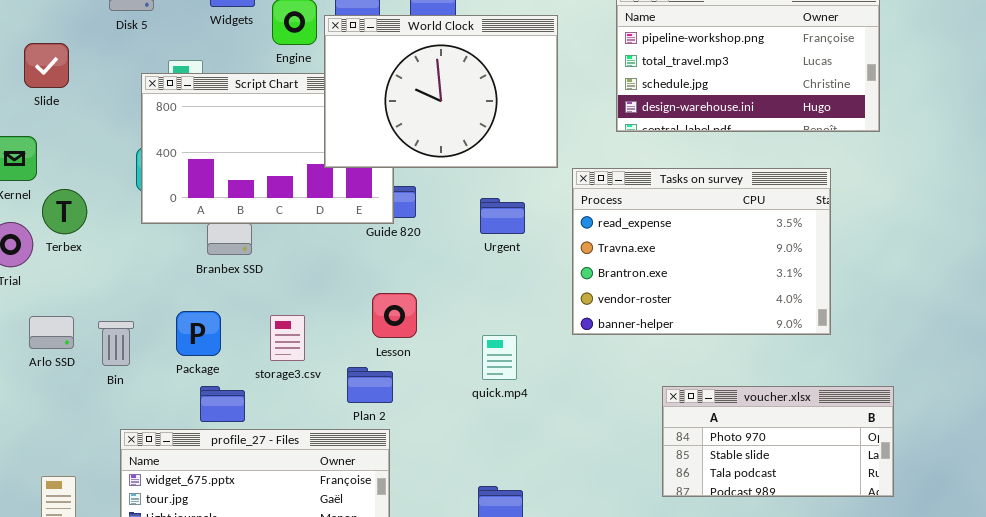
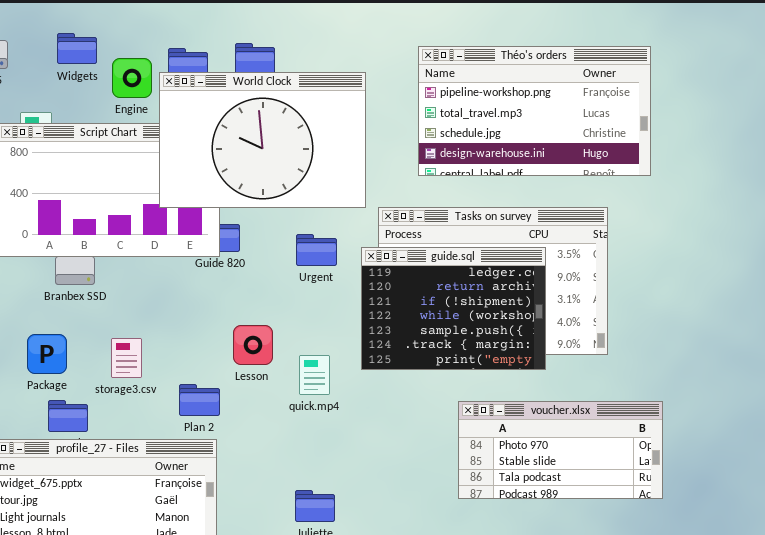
guide.sql: none -> [361,247,546,370], opened
Lesson: [372,293,417,338] -> [233,325,273,365], moved

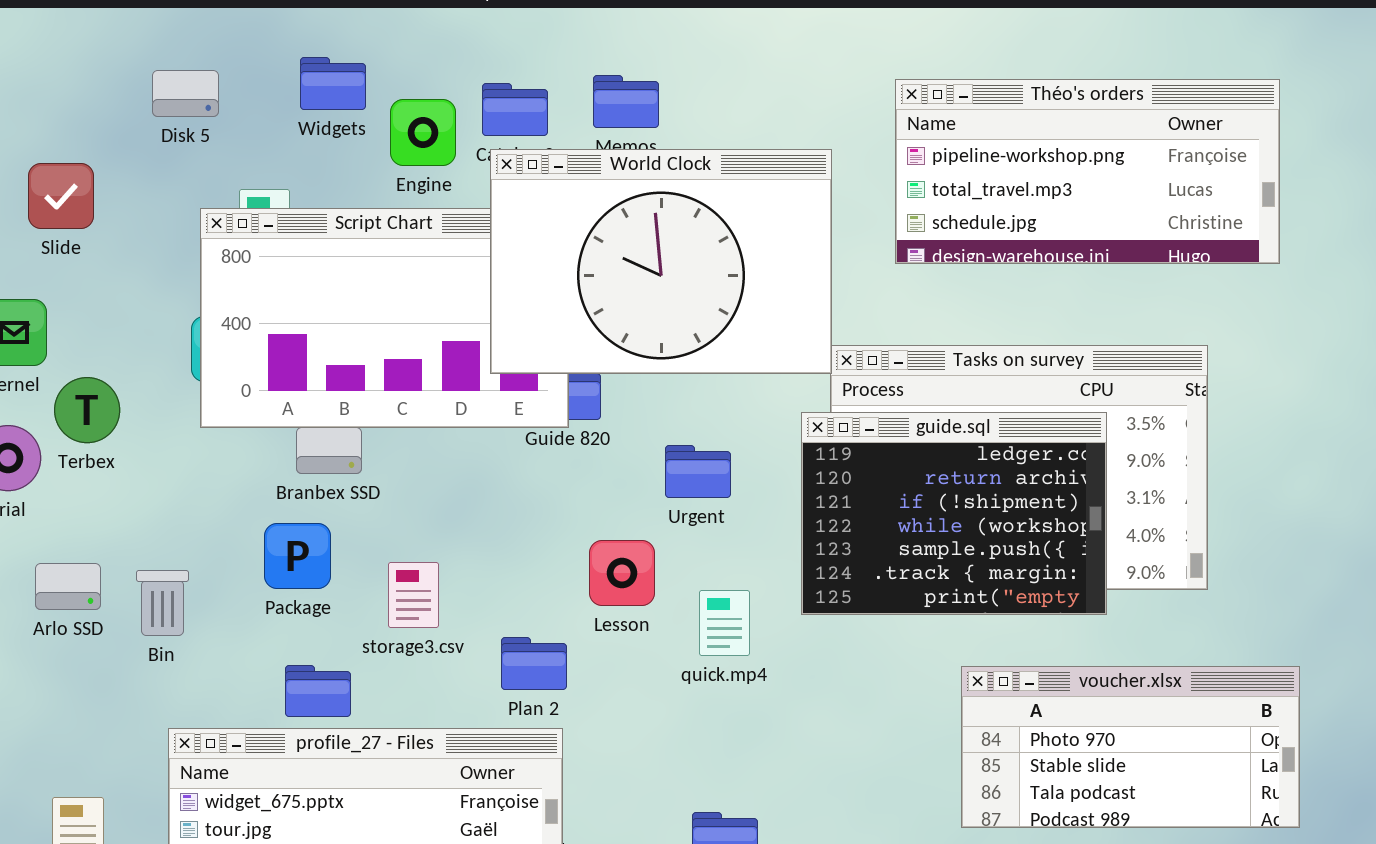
Théo's orders: [418,46,651,176] -> [895,79,1280,264], resized
World Clock: [159,72,366,208] -> [490,149,832,374], moved
Urgent: [296,234,337,266] -> [665,445,731,498], moved
Package: [27,334,67,374] -> [264,523,331,589], moved

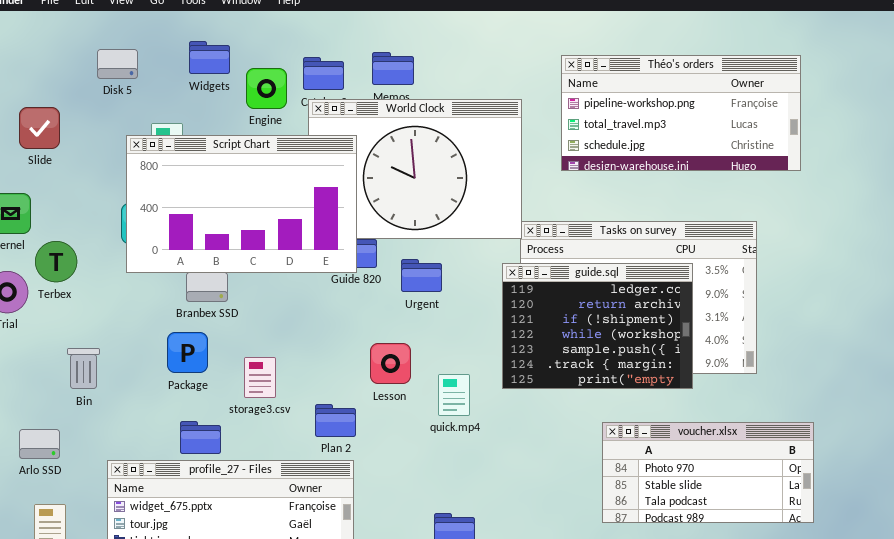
Script Chart: [200,208,569,428] -> [126,135,357,273], raised
Urgent: [665,445,731,498] -> [401,259,442,292], moved
Arlo SSD: [35,563,101,610] -> [19,429,60,459], moved
Bin: [136,570,189,636] -> [67,348,100,389], moved

